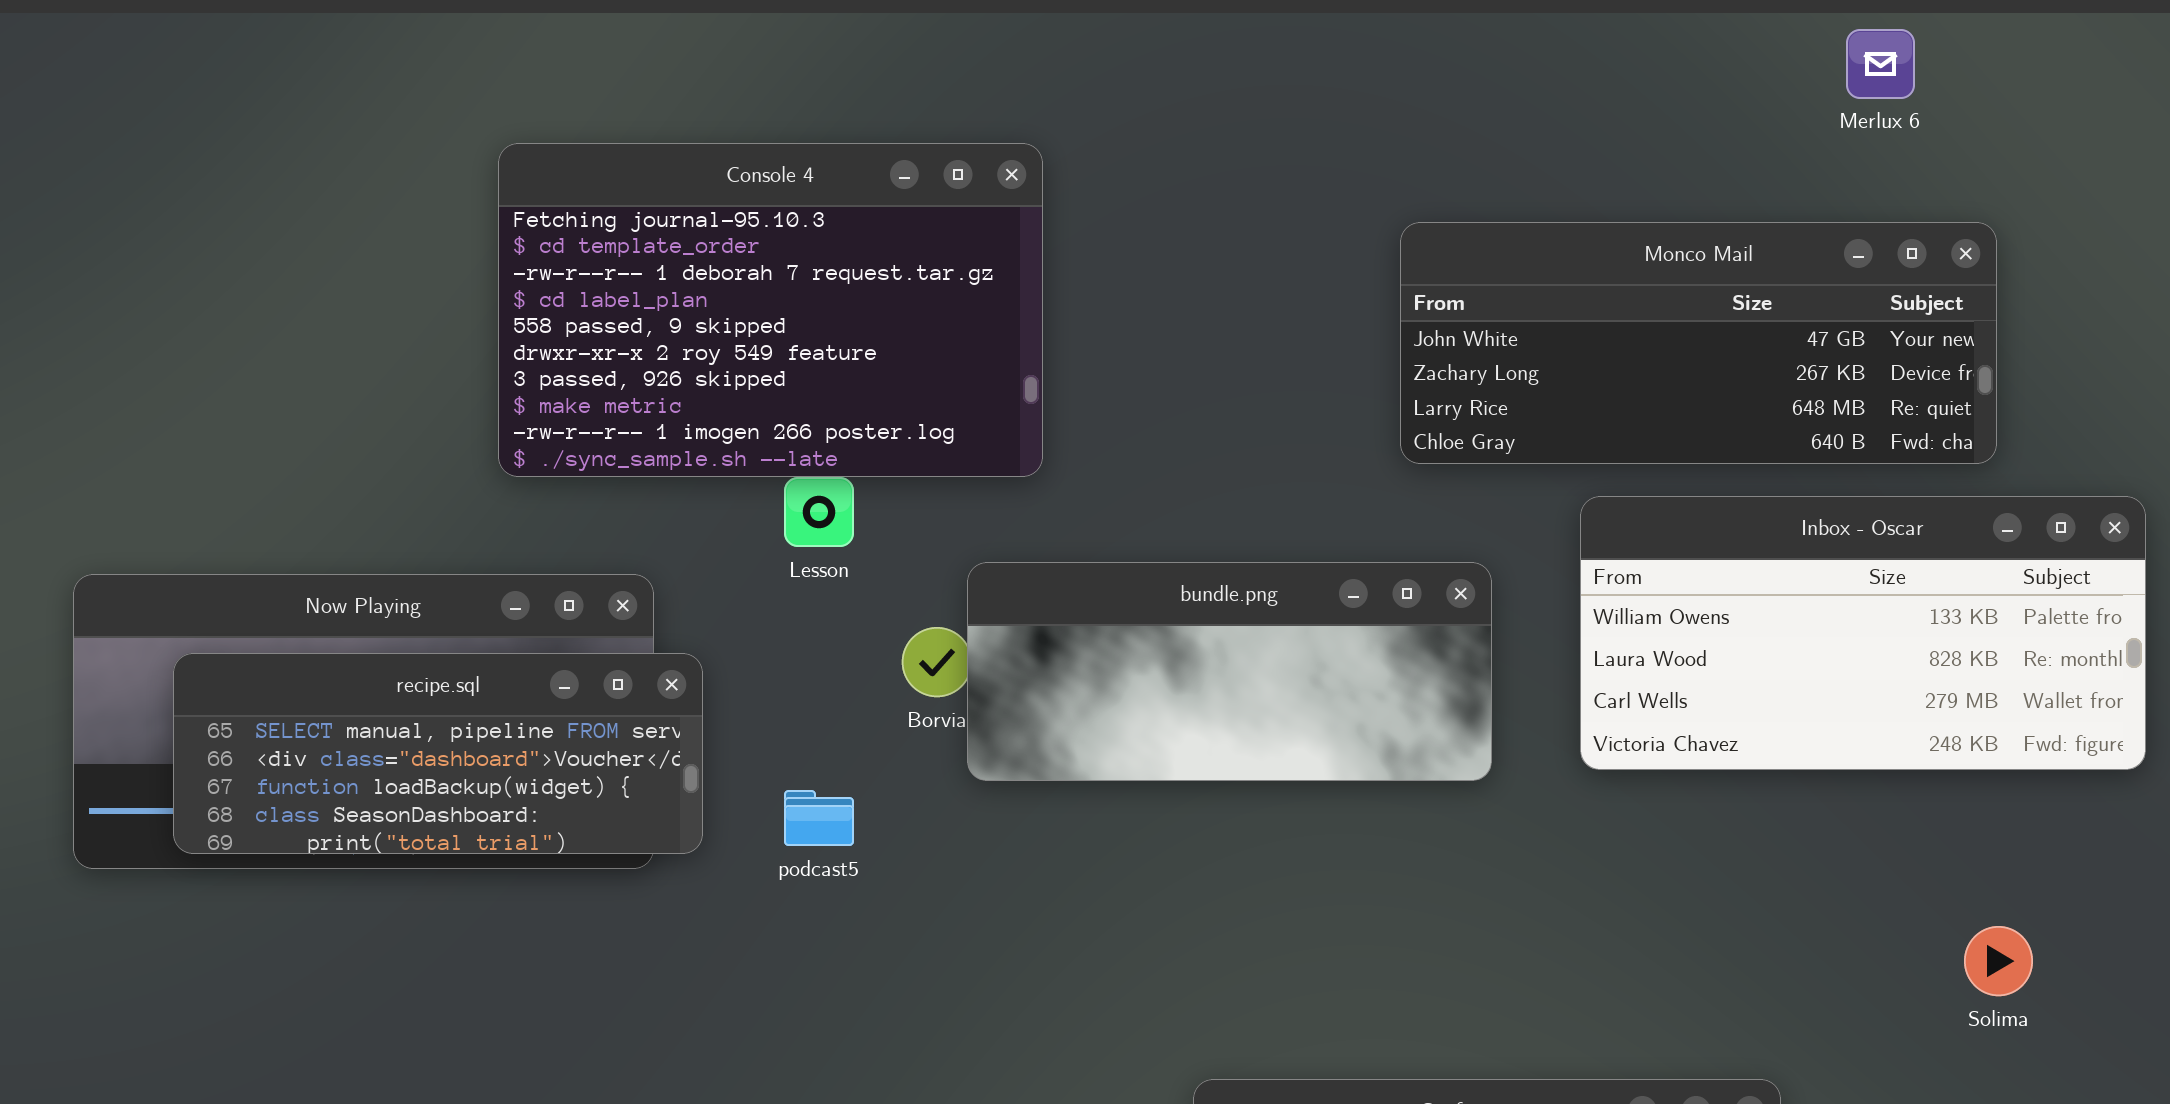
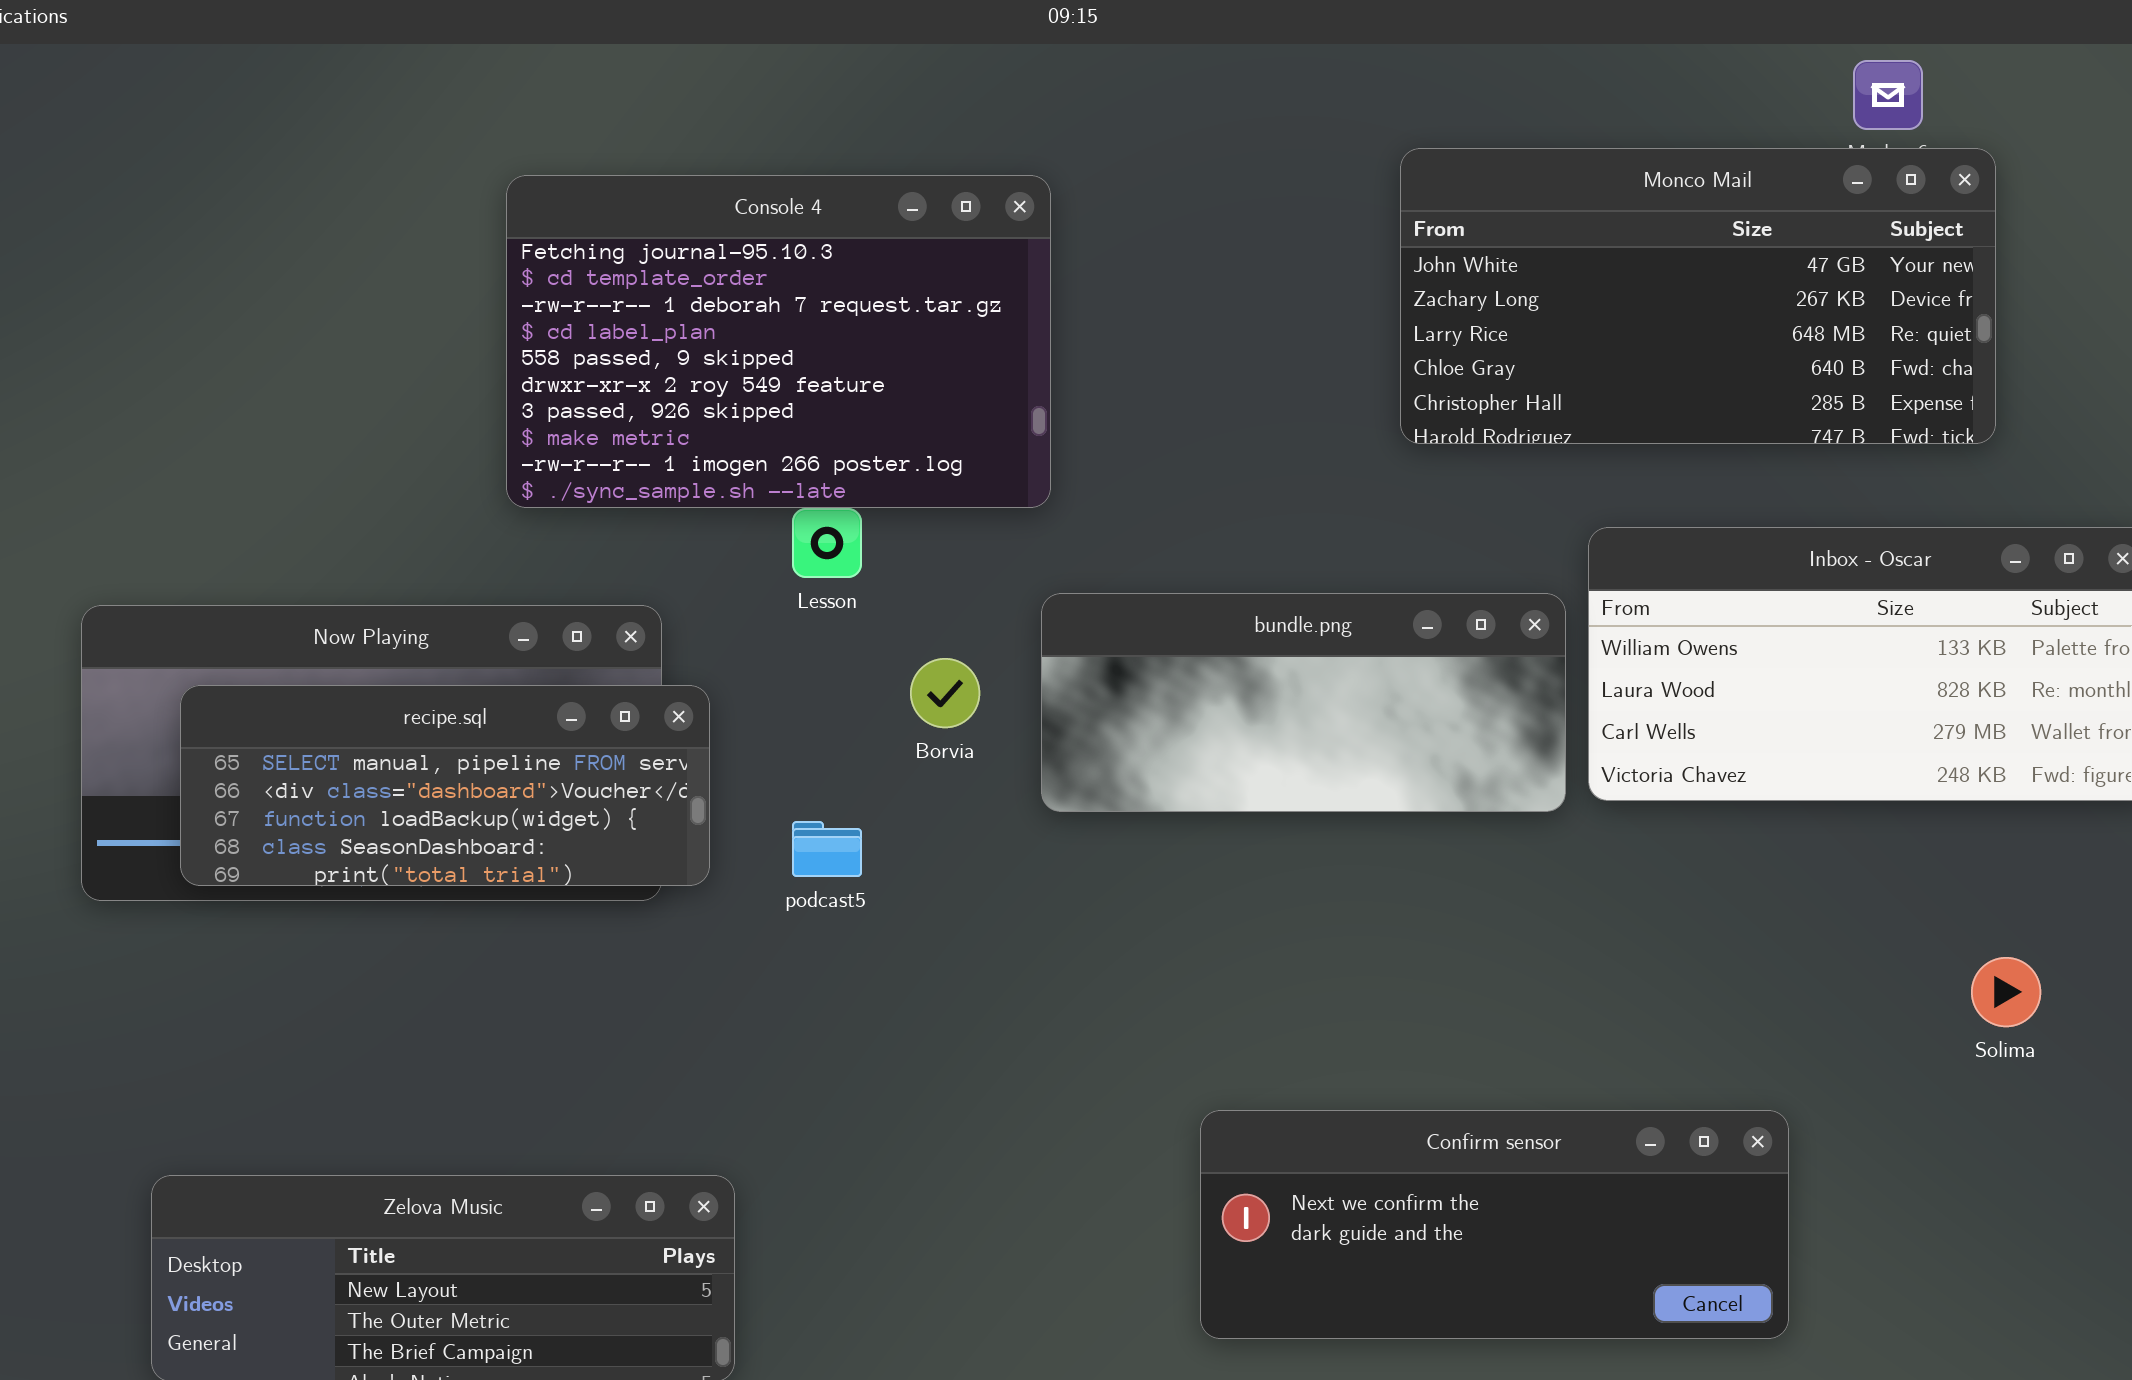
Monco Mail: [1400,222,1997,464] -> [1400,148,1996,444], moved, resized
bundle.png: [967,562,1492,781] -> [1041,593,1566,812], moved

